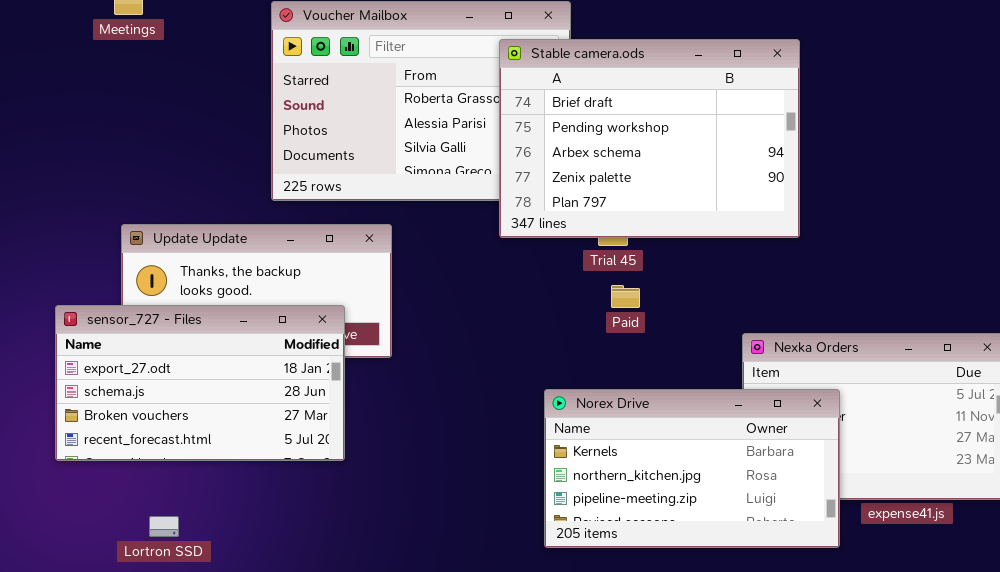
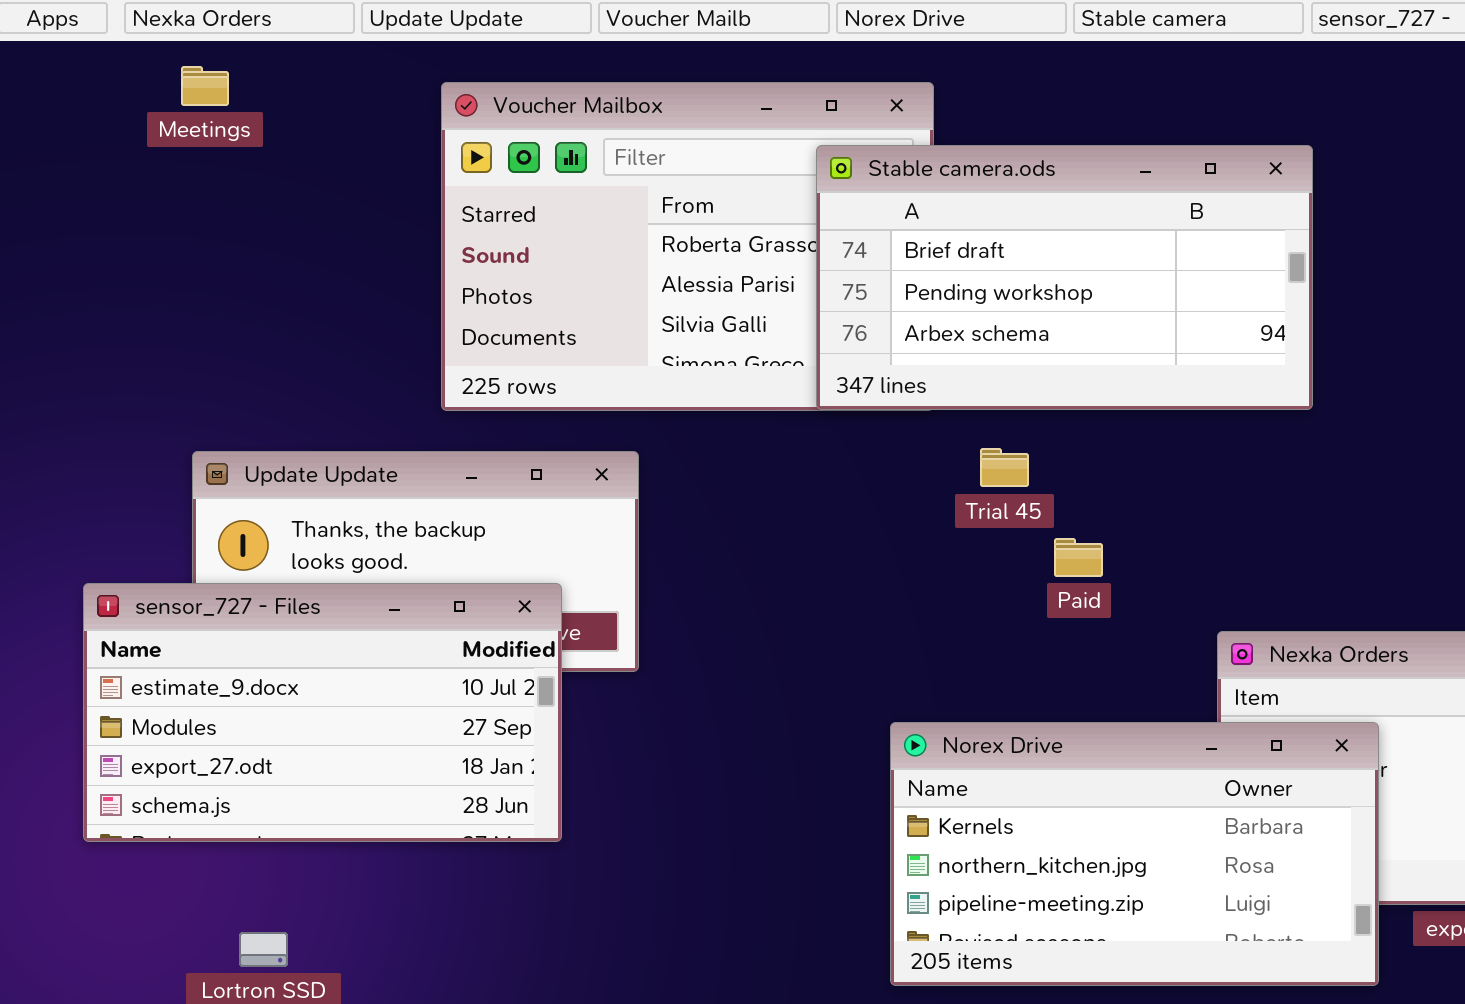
Stable camera.ods: [499,39,800,238] -> [816,145,1313,410], resized
Paid: [611,285,640,308] -> [1054,538,1103,577], moved
sensor_727 - Files: [55,305,345,461] -> [83,583,562,842], scrolled up 2 rows

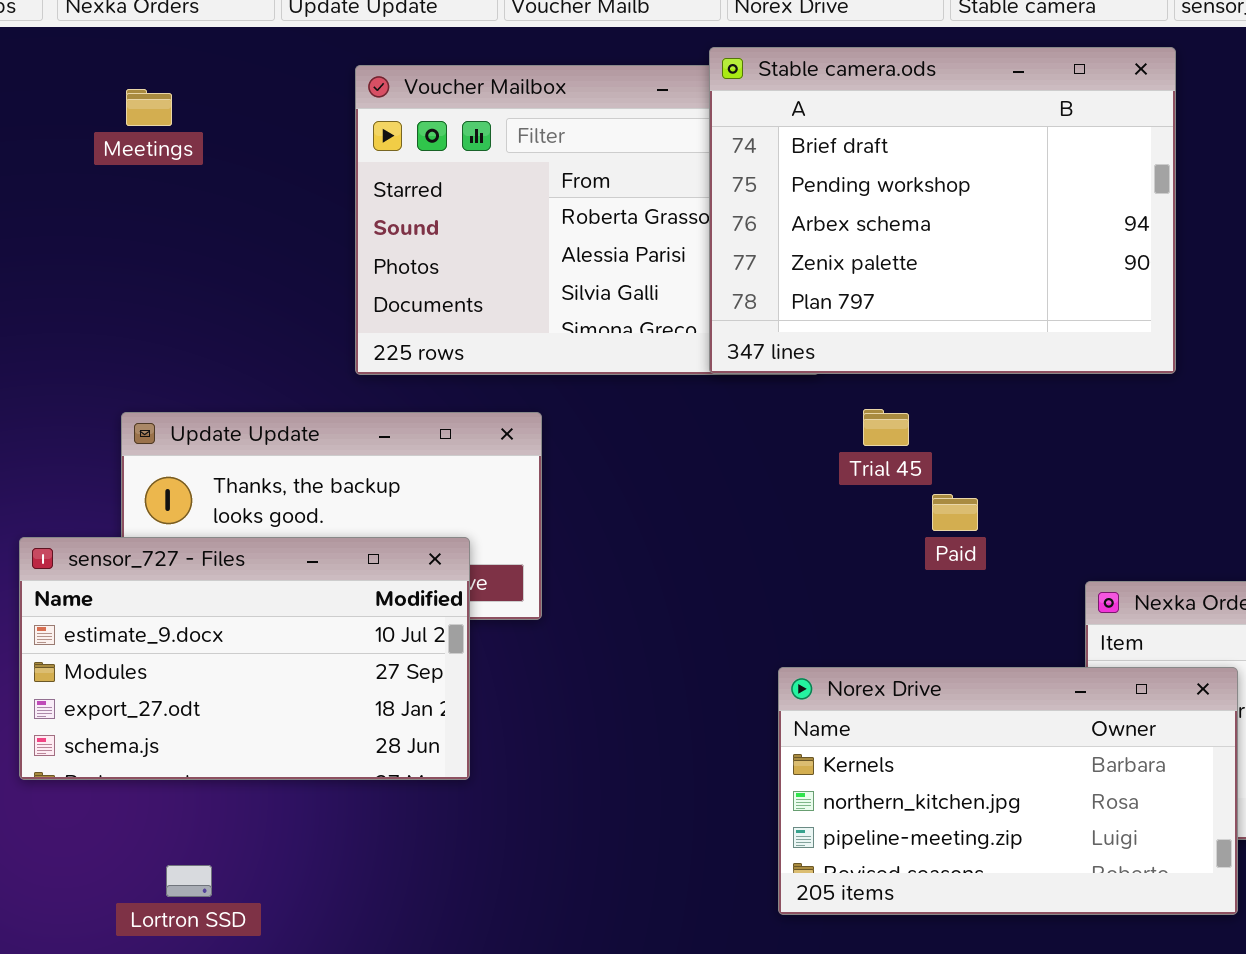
Meetings: [181,66,229,106] -> [126,89,172,126], moved
Stable camera.ods: [816,145,1313,410] -> [709,47,1176,374], resized

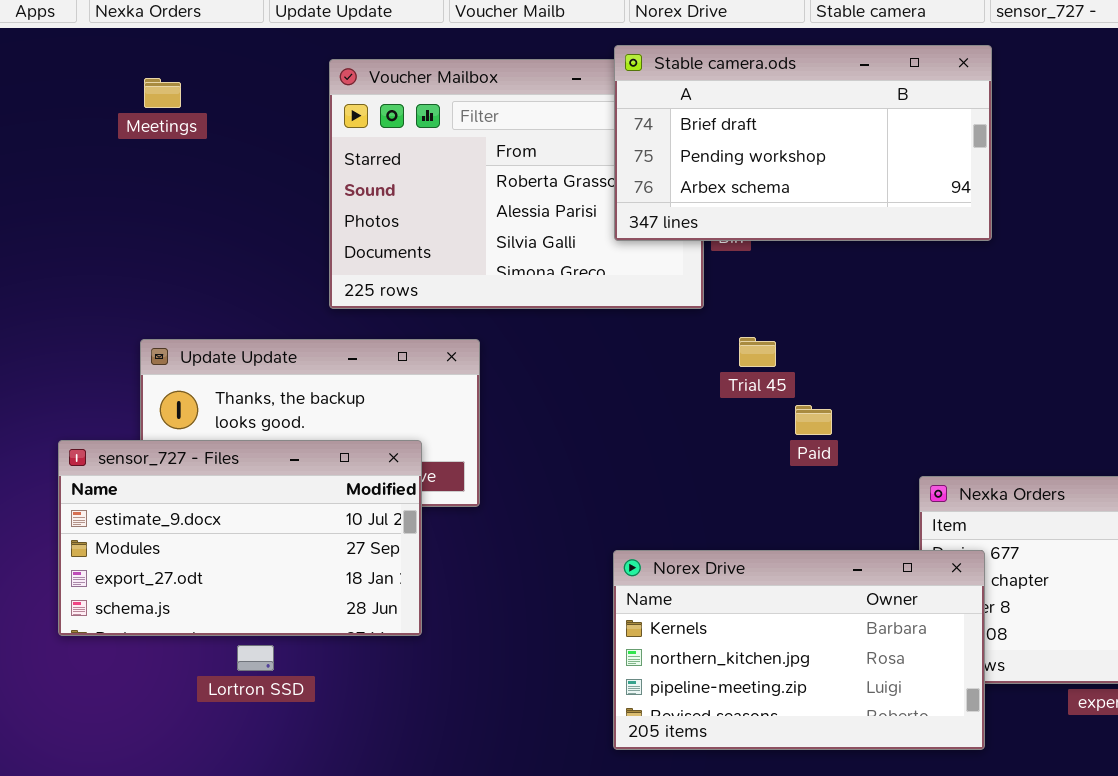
Stable camera.ods: [709,47,1176,374] -> [614,45,992,241], resized
Norex Drive: [778,667,1238,915] -> [613,550,985,750], moved
Lortron SSD: [166,865,212,897] -> [237,645,274,671], moved

